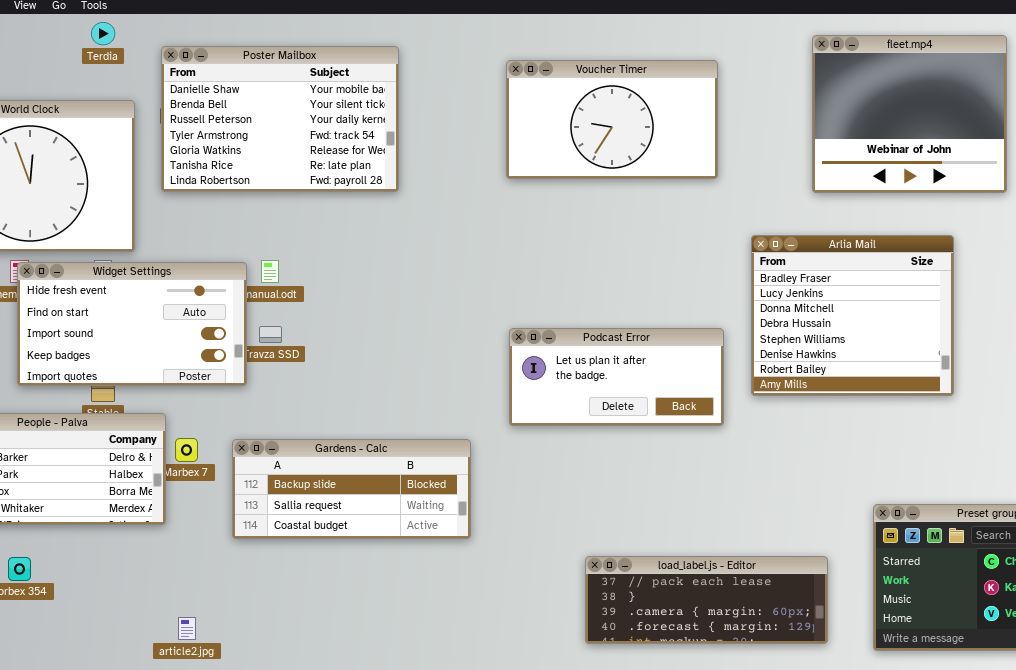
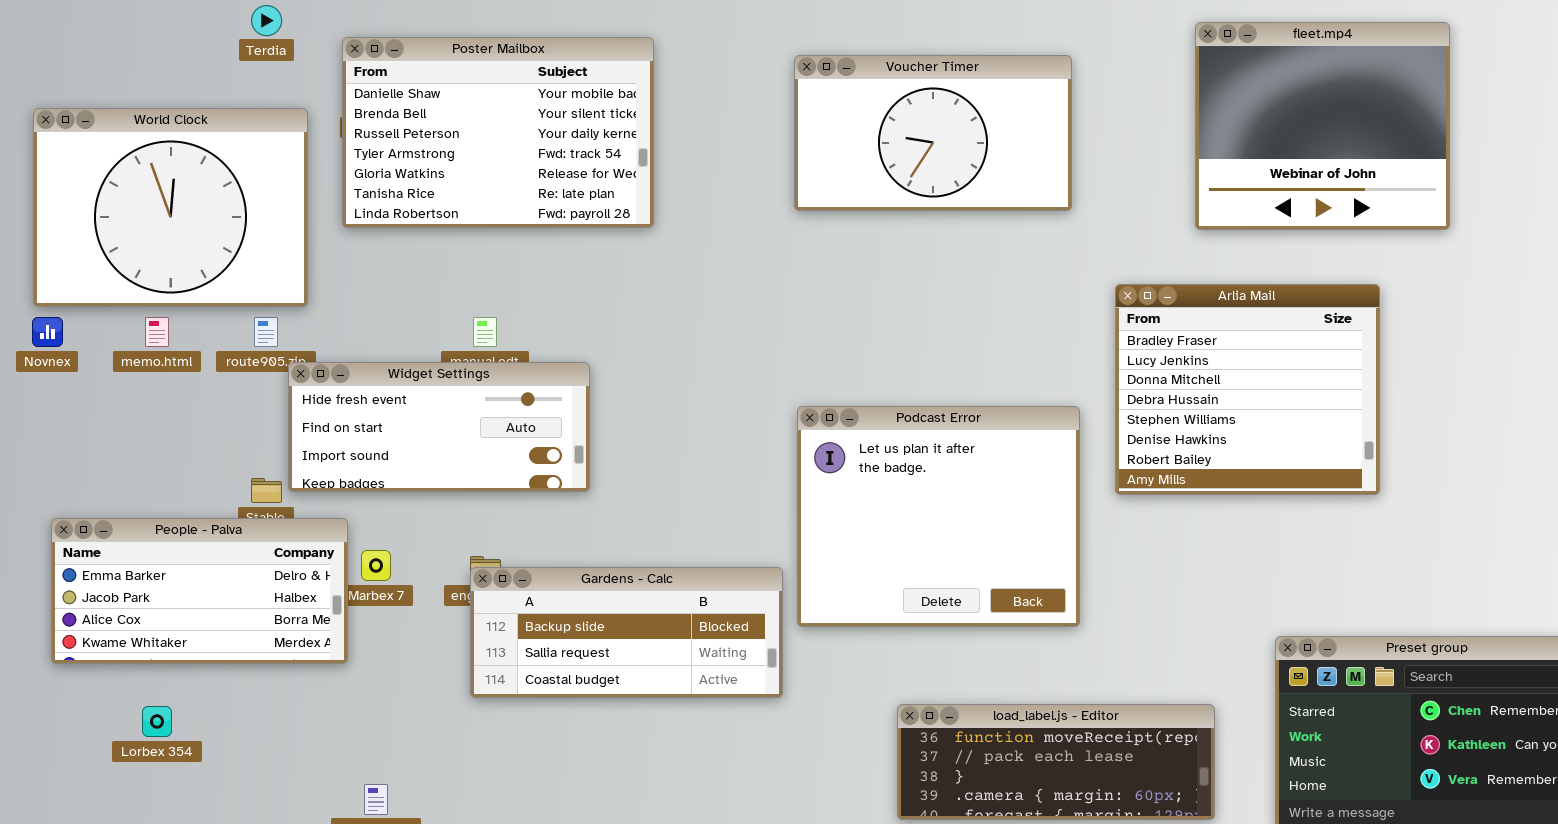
Widget Settings: [17,262,247,386] -> [288,362,590,492], moved, resized
Podcast Error: [509,328,724,426] -> [797,406,1080,627], resized
Gardens - Calc: [232,439,471,539] -> [470,567,783,698], moved
load_label.js - Editor: [585,556,828,644] -> [897,704,1215,820], scrolled up 1 row

